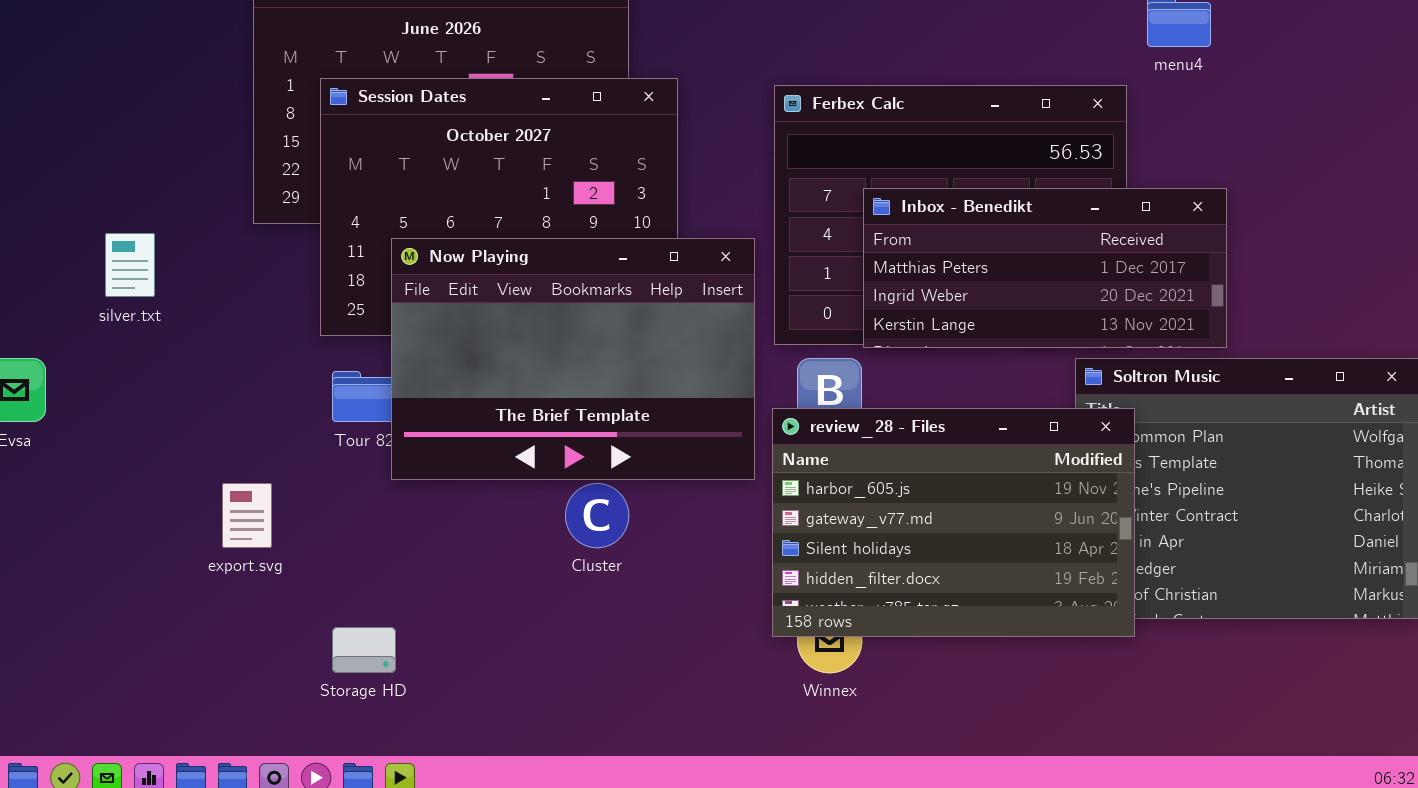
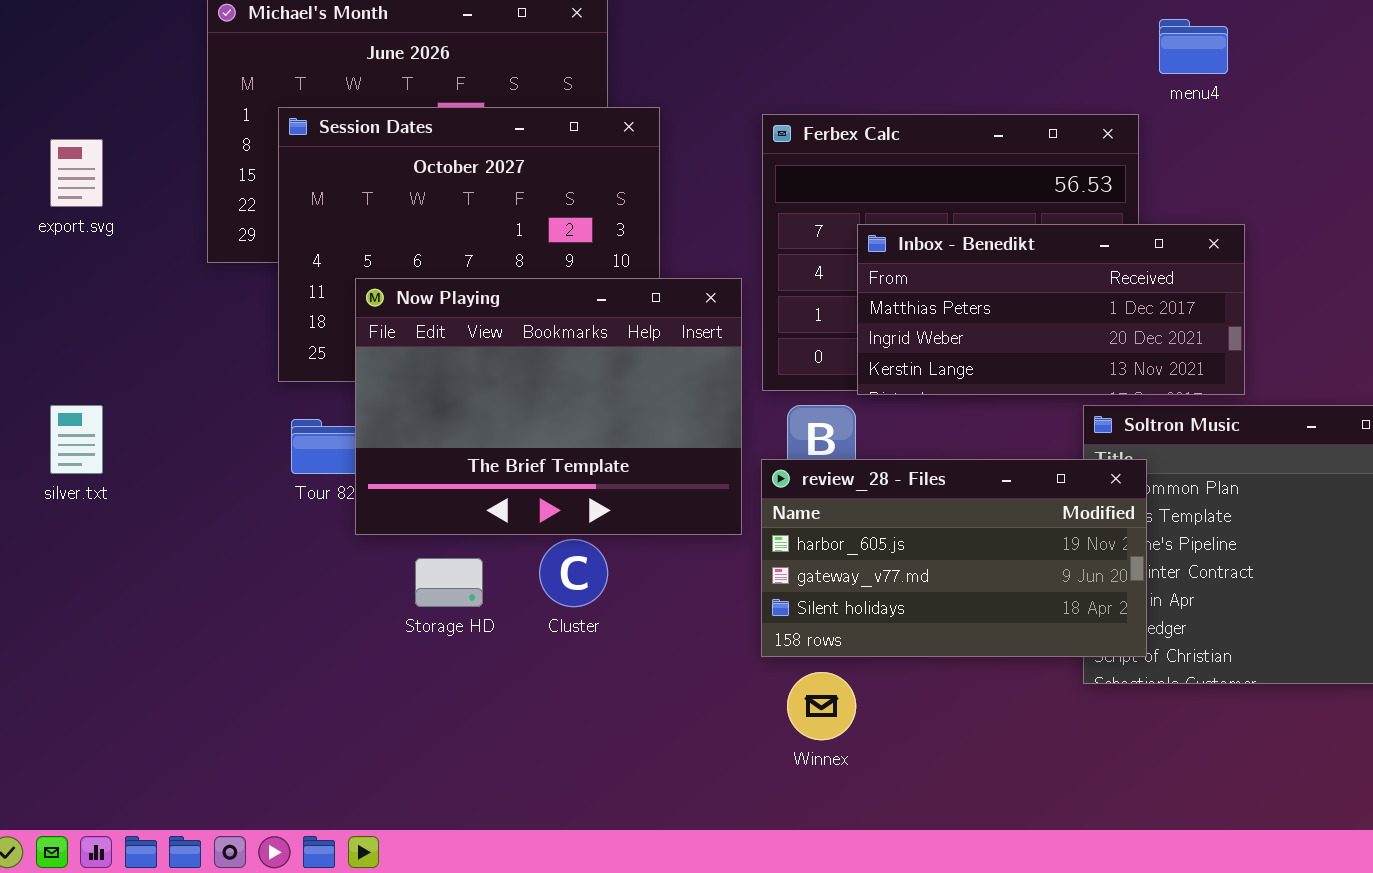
silver.txt: [105,233,155,297] -> [50,405,103,474], moved
review_28 - Files: [772,408,1135,637] -> [761,459,1147,657], resized
export.svg: [222,483,272,548] -> [50,139,103,207], moved
Storage HD: [332,627,396,673] -> [415,558,483,607], moved

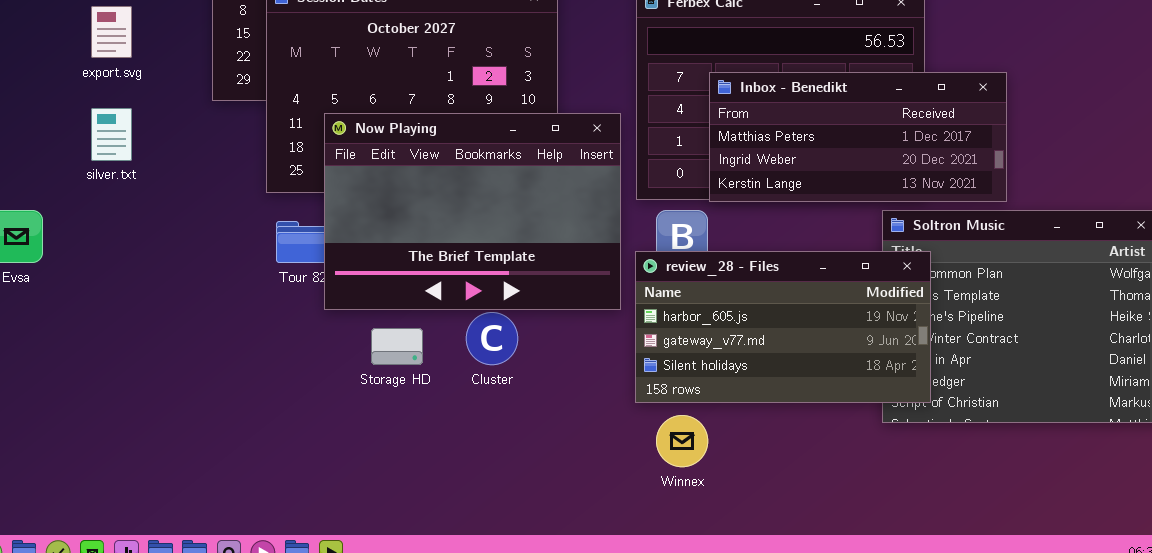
silver.txt: [50,405,103,474] -> [91,108,132,161], moved

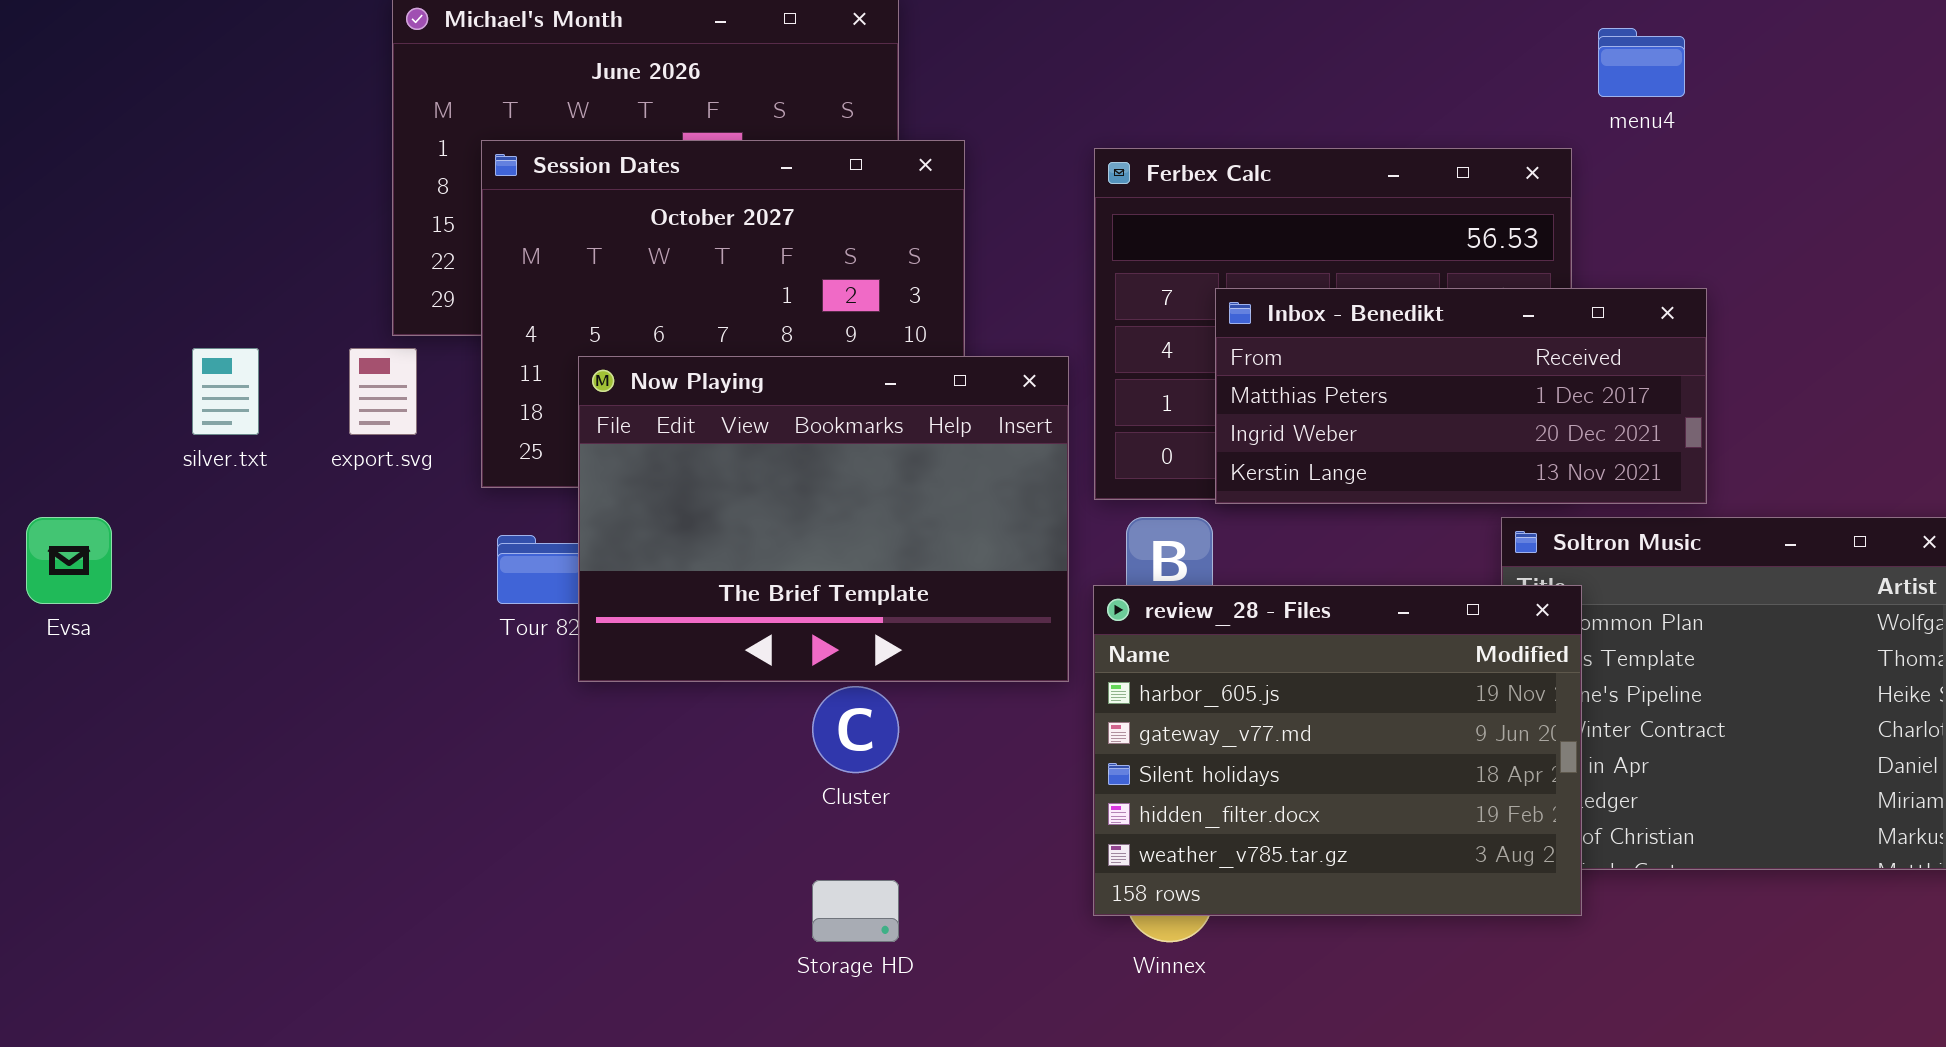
export.svg: [91,6,132,58] -> [349,348,417,435], moved
review_28 - Files: [635,251,931,403] -> [1093,585,1582,916], resized
Storage HD: [371,328,423,365] -> [812,880,899,942], moved

